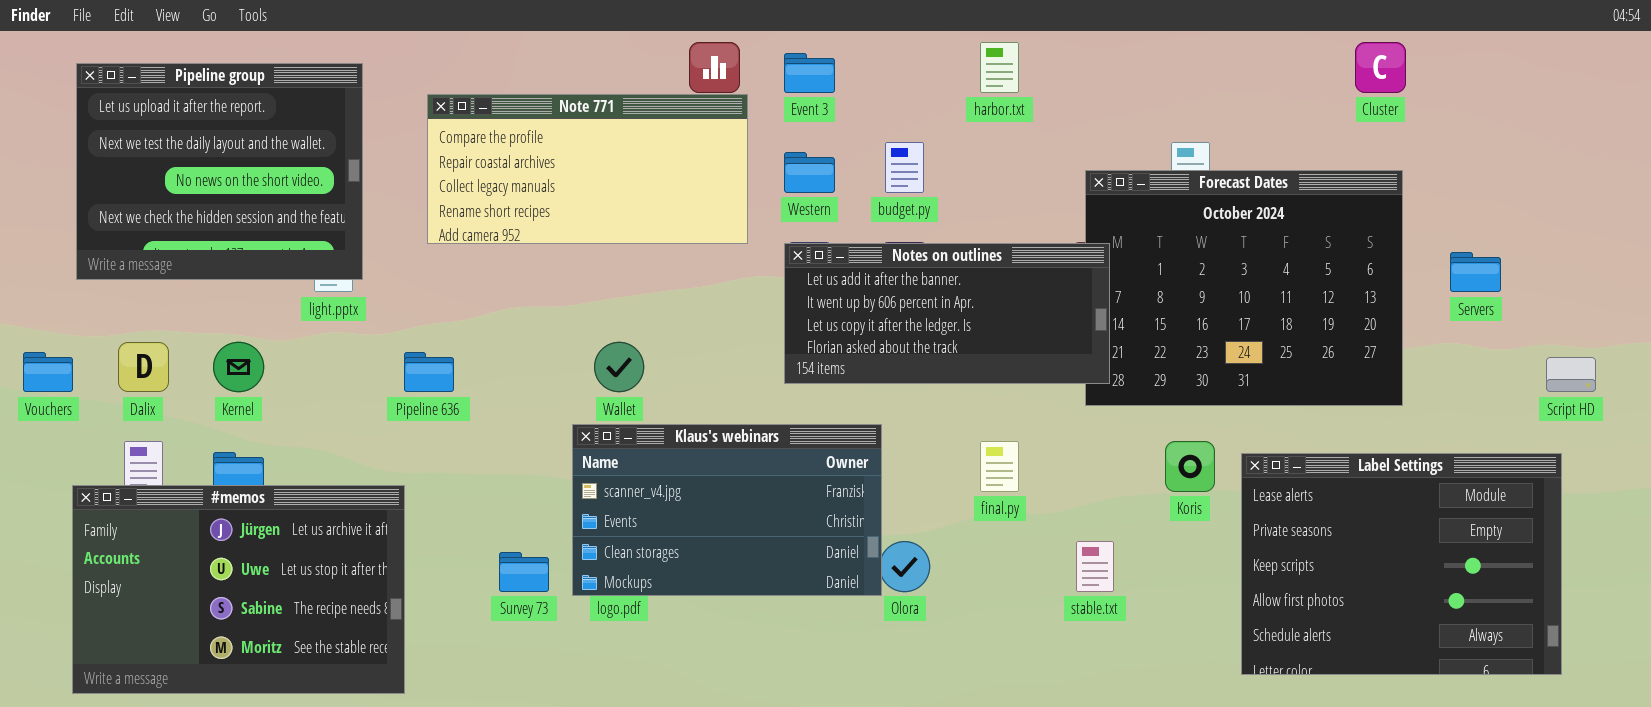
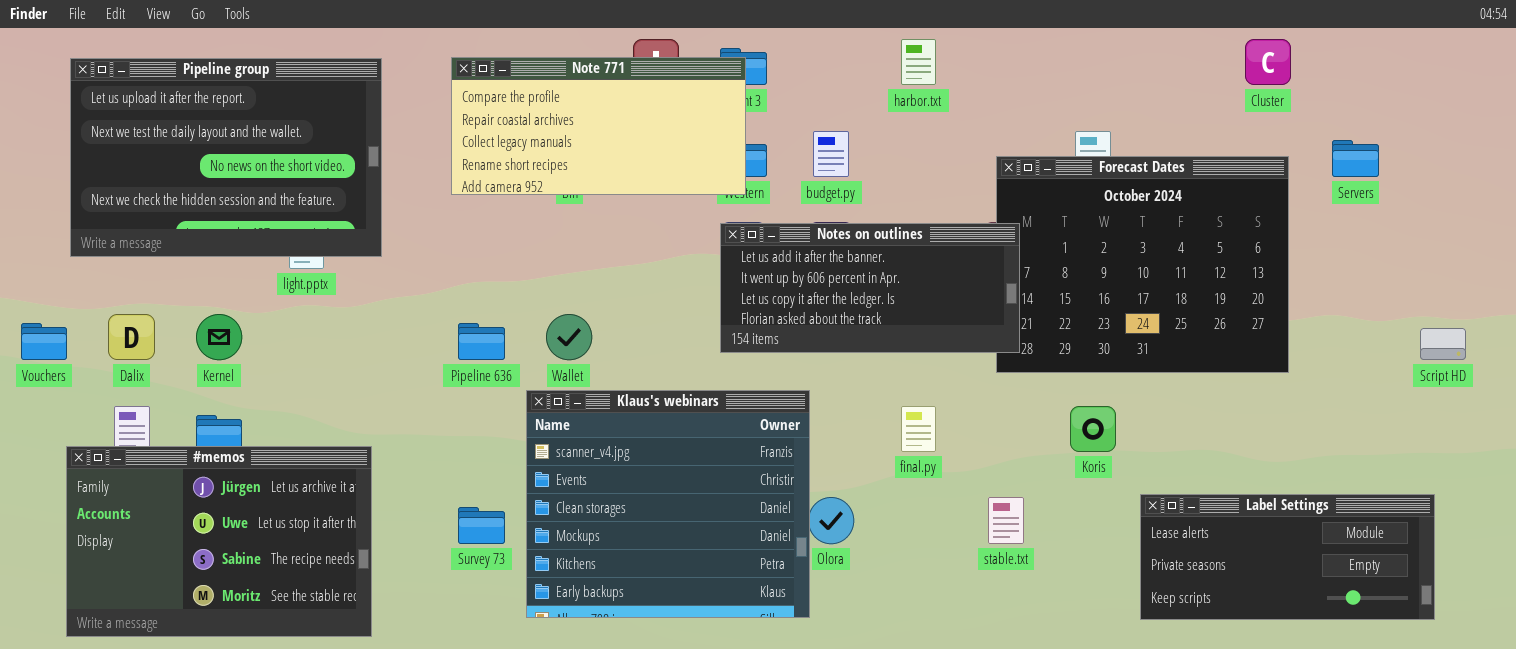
Pipeline group: [76,63,363,280] -> [70,58,382,257], resized
Note 771: [427,94,748,244] -> [451,57,746,195], moved
Servers: [1450,252,1501,292] -> [1332,140,1379,177], moved
Pipeline 636: [404,352,454,392] -> [458,323,505,360], moved
Klaus's webinars: [572,424,882,596] -> [526,390,810,618], resized
Label Settings: [1241,453,1562,675] -> [1140,494,1435,620], resized

